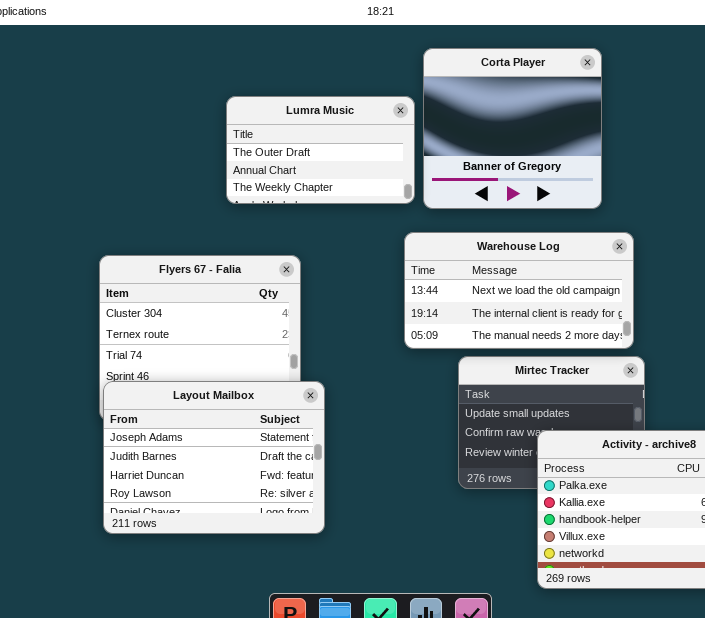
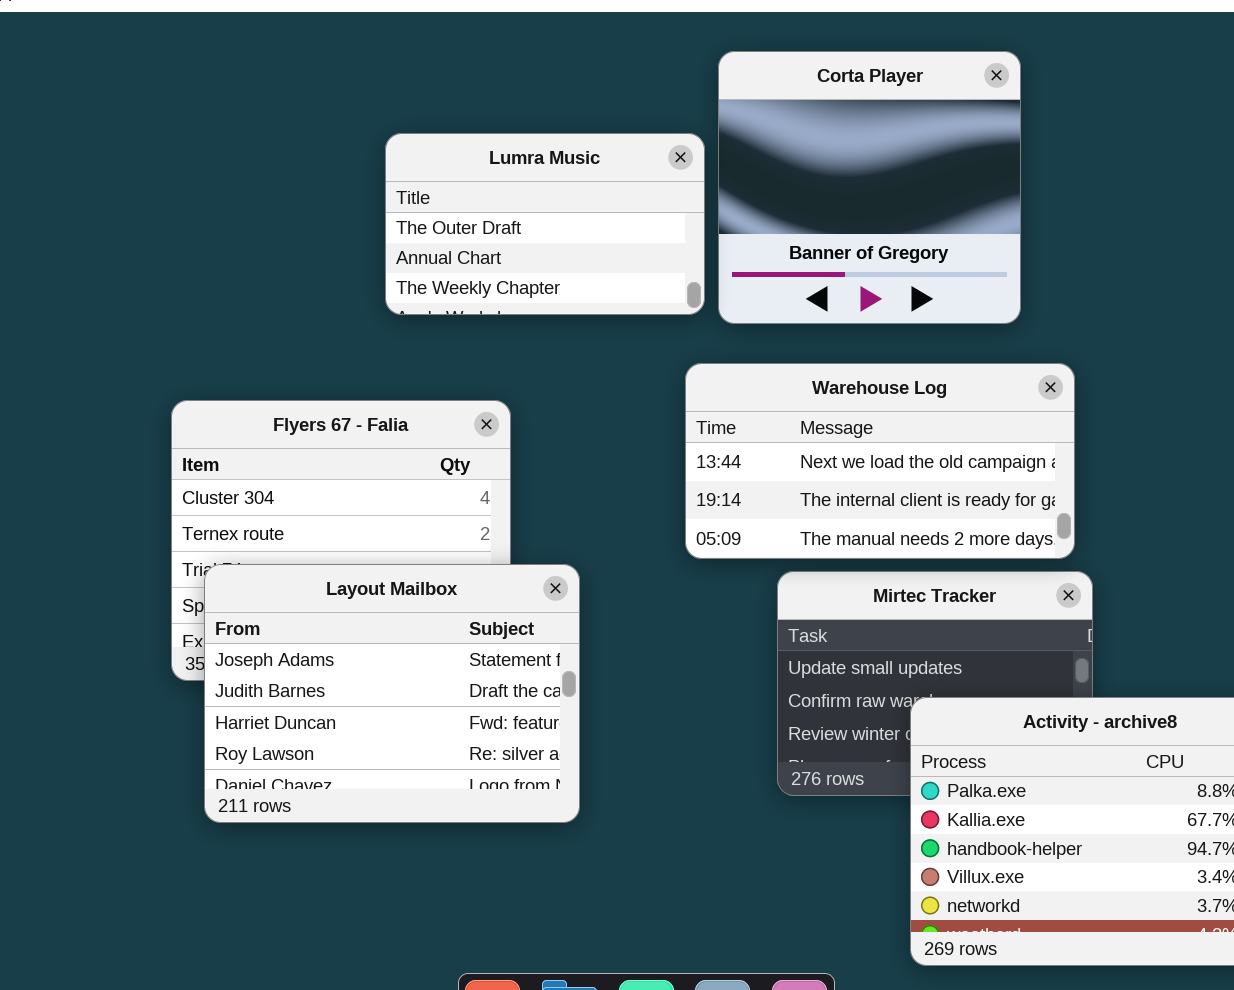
Layout Mailbox: [103,381,325,534] -> [204,564,580,823], moved

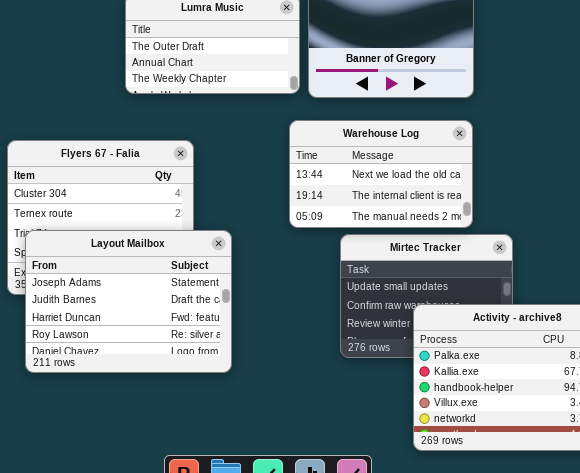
Warehouse Log: [685,363,1075,559] -> [289,120,473,228], resized

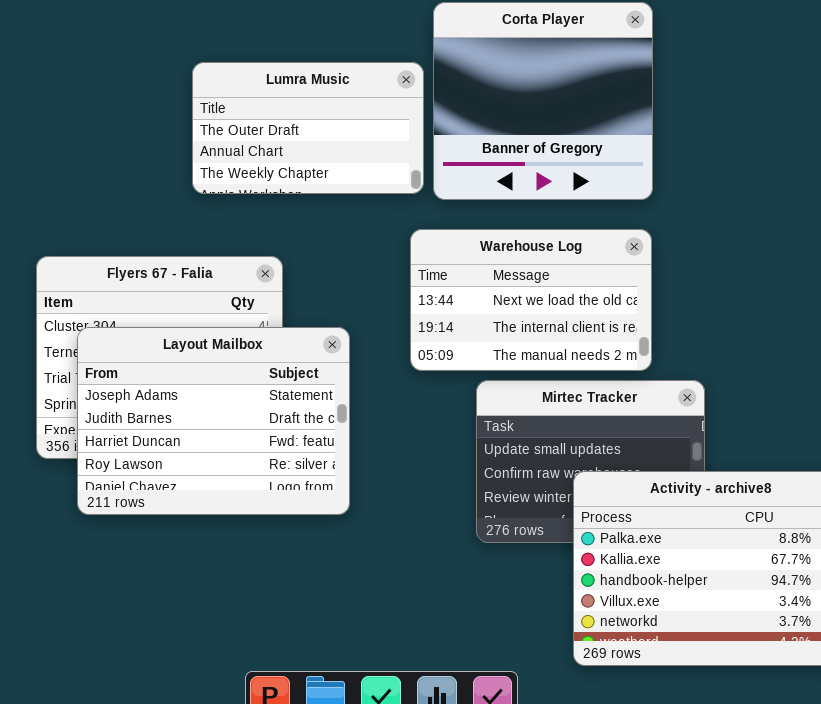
Layout Mailbox: [25,230,232,373] -> [77,327,350,515], moved

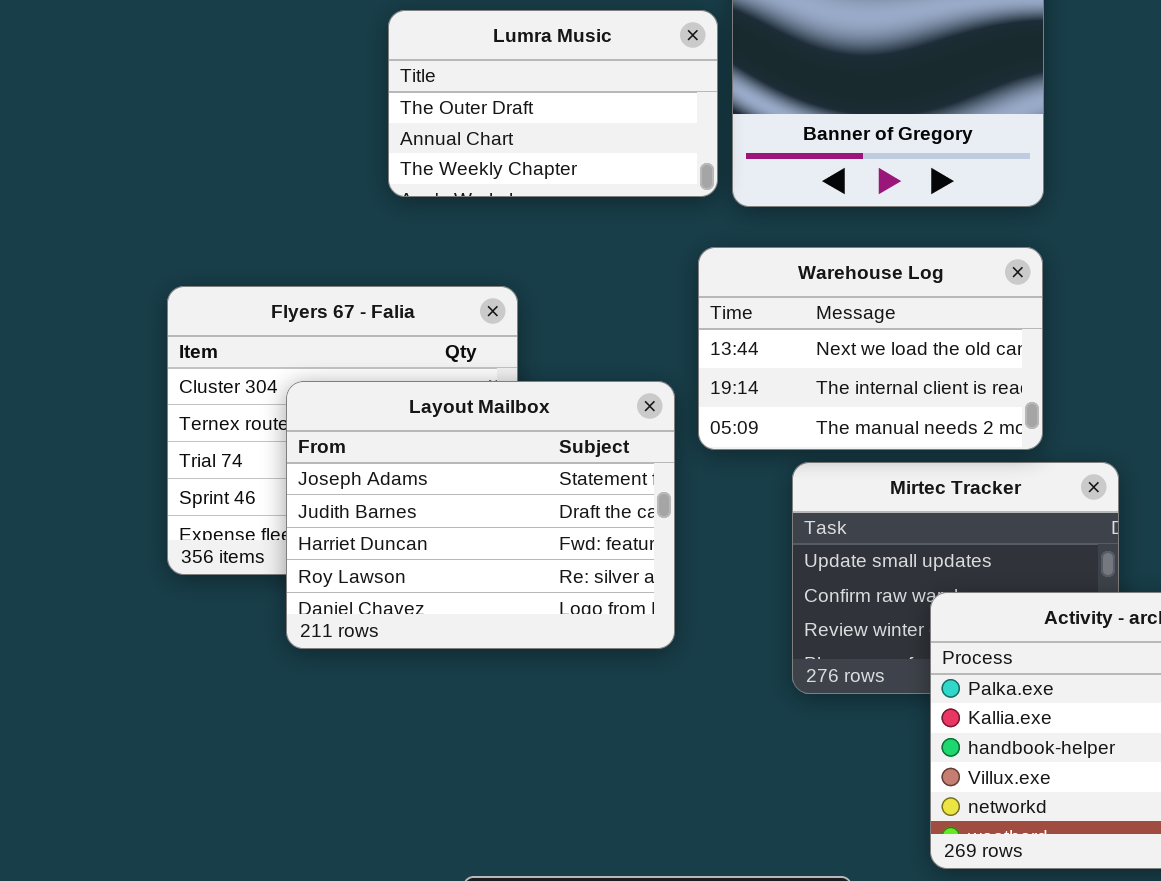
Layout Mailbox: [77,327,350,515] -> [286,381,675,649], moved

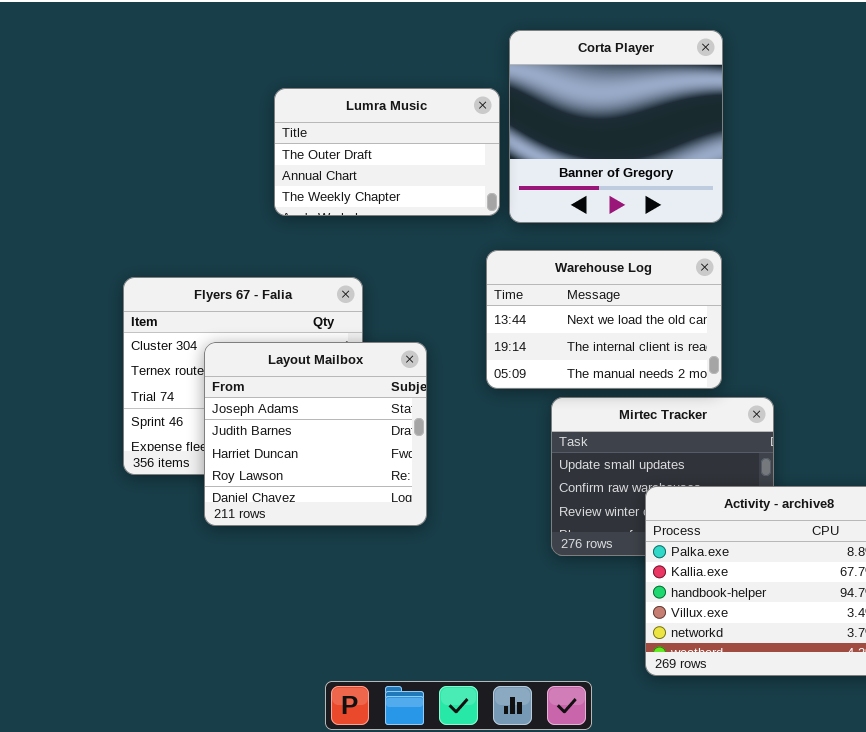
Layout Mailbox: [286,381,675,649] -> [204,342,427,526], resized

